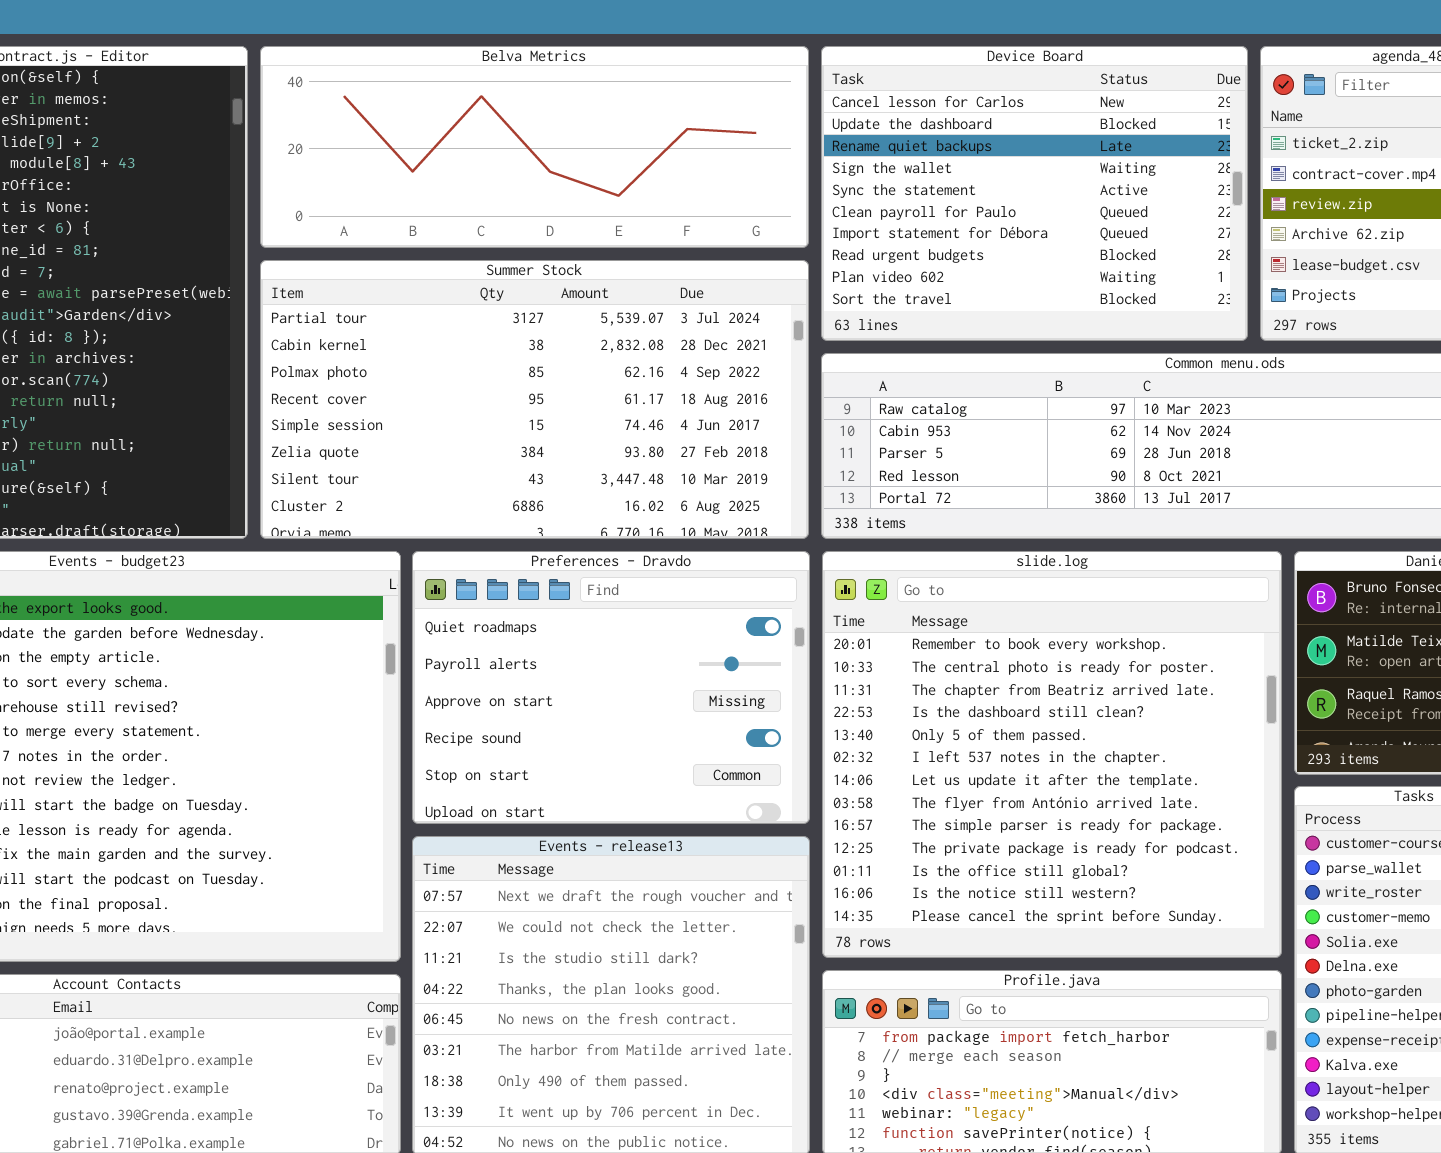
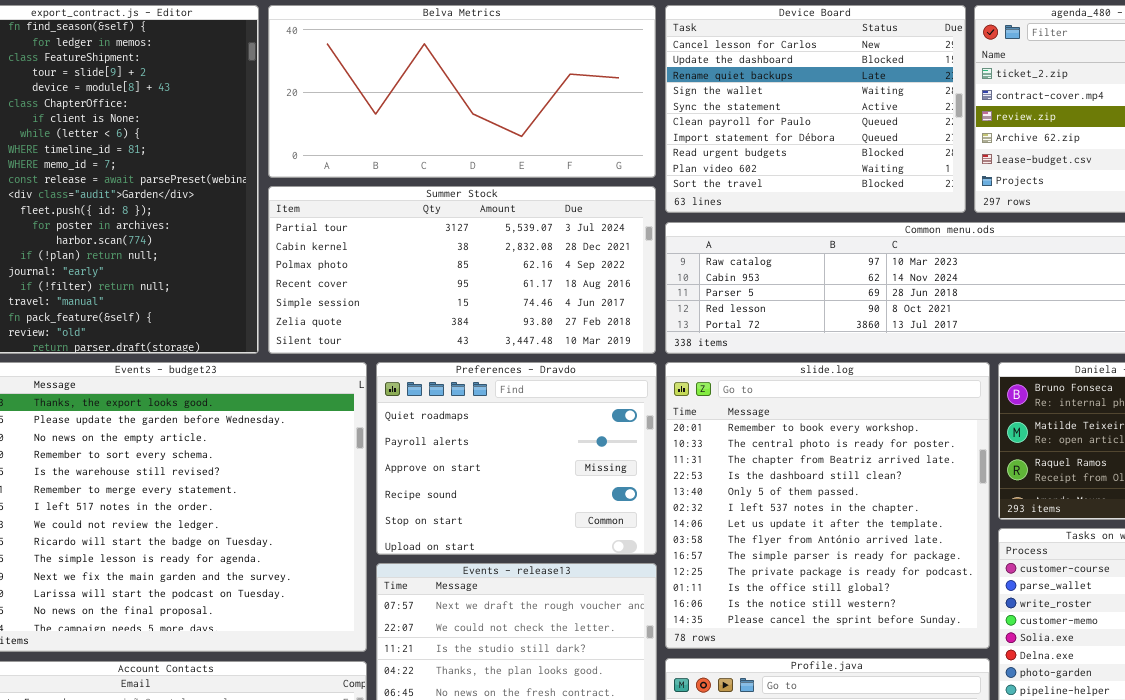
Belva Metrics: [260,46,809,248] -> [268,5,656,178], resized
Summer Stock: [260,260,809,539] -> [268,186,656,354], resized

